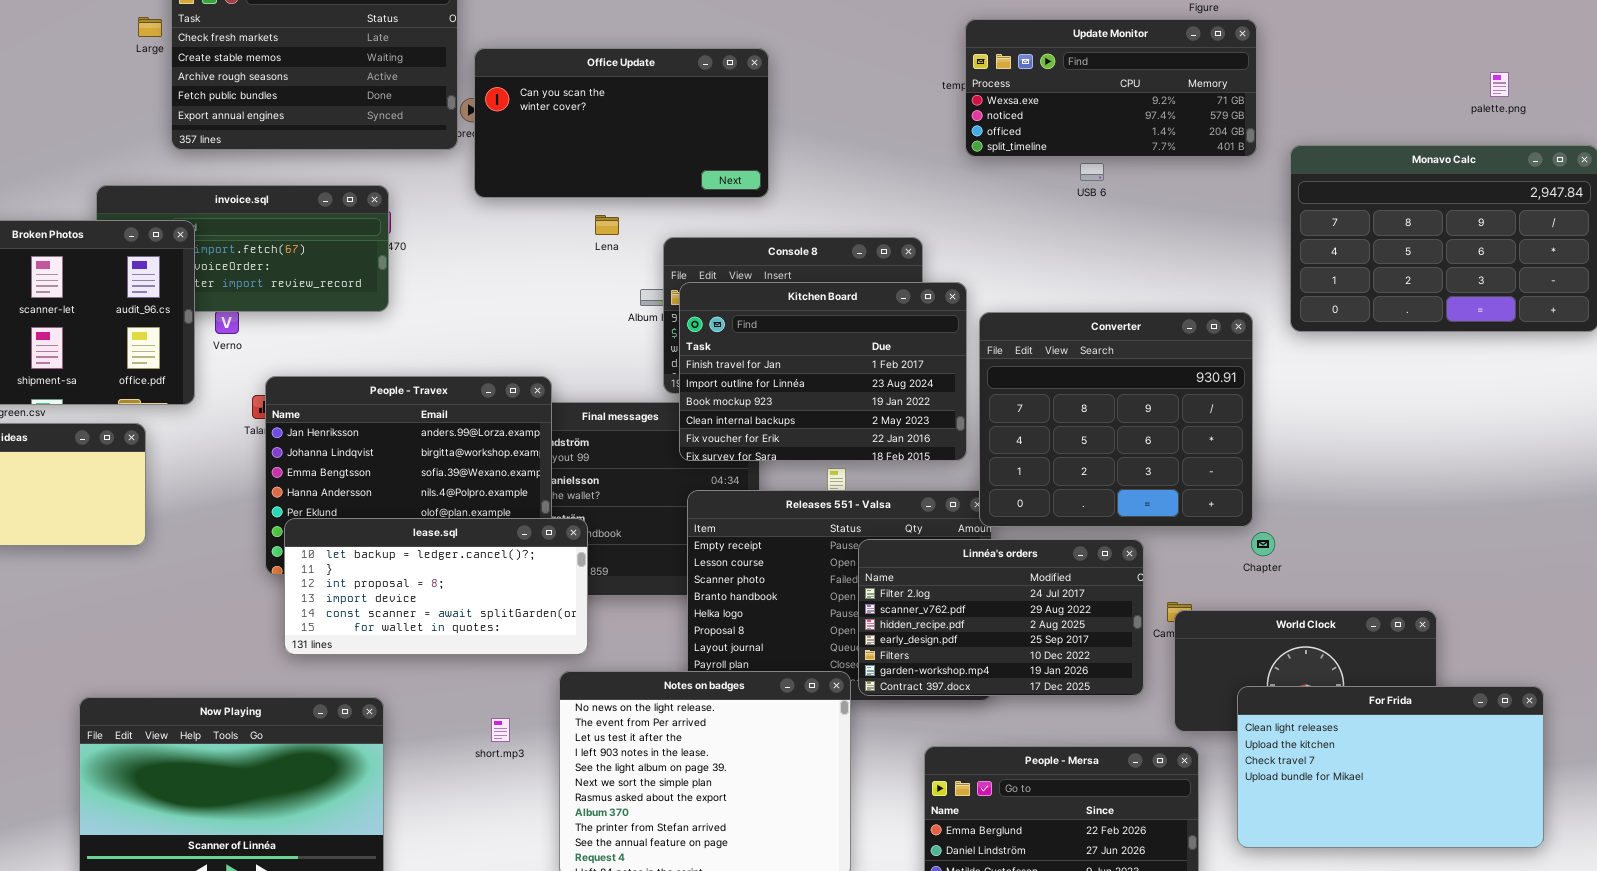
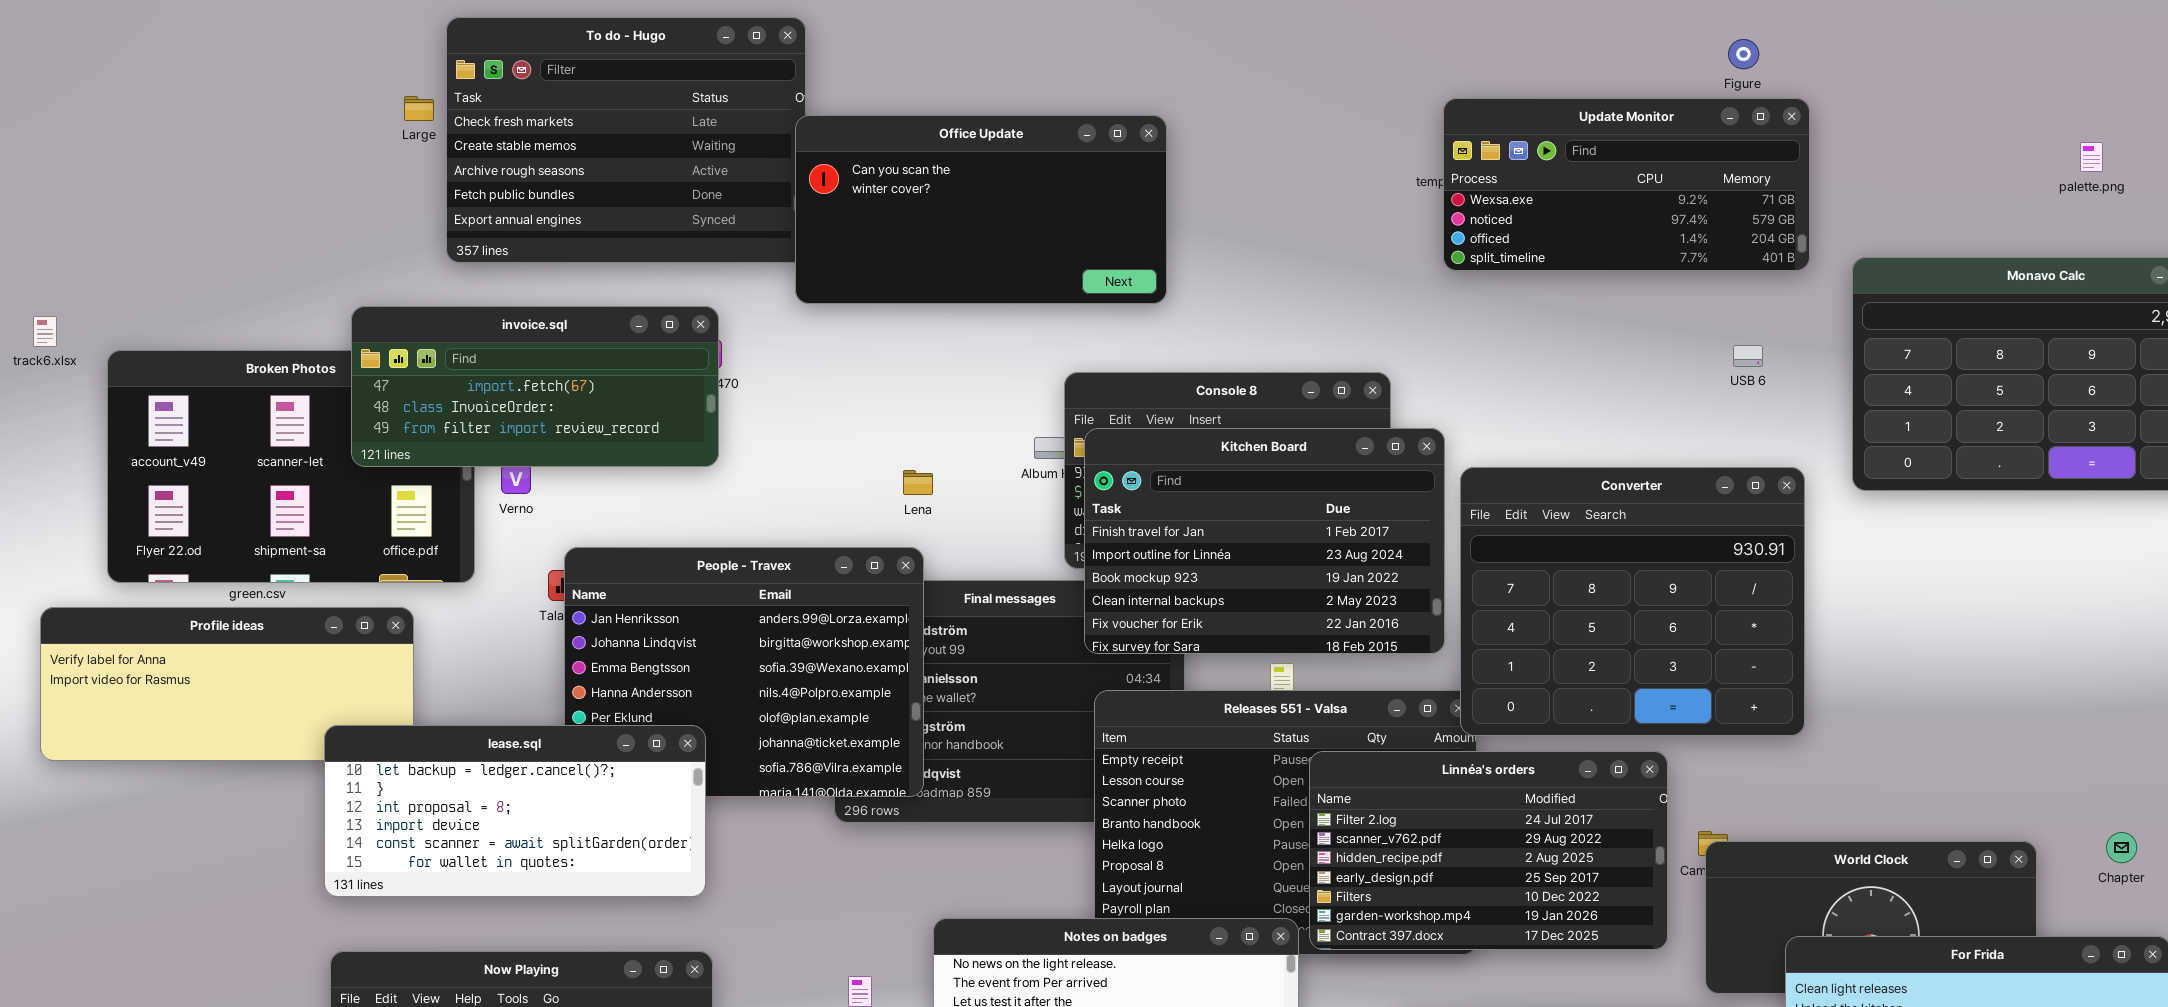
Office Update: [474,48,769,198] -> [795,115,1167,304], moved
palette.png: [1490,72,1509,97] -> [2080,142,2103,172], moved
USB 6: [1080,163,1104,181] -> [1733,345,1763,367], moved
invoice.sql: [96,185,389,312] -> [351,306,719,467], raised
Lena: [595,215,619,235] -> [903,470,933,495], moved
lease.sql: [284,518,588,655] -> [324,725,706,897], moved
Chapter: [1251,532,1275,556] -> [2106,832,2137,863], moved

